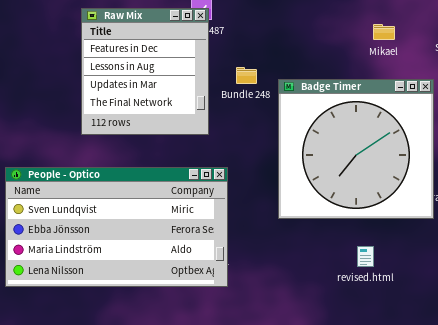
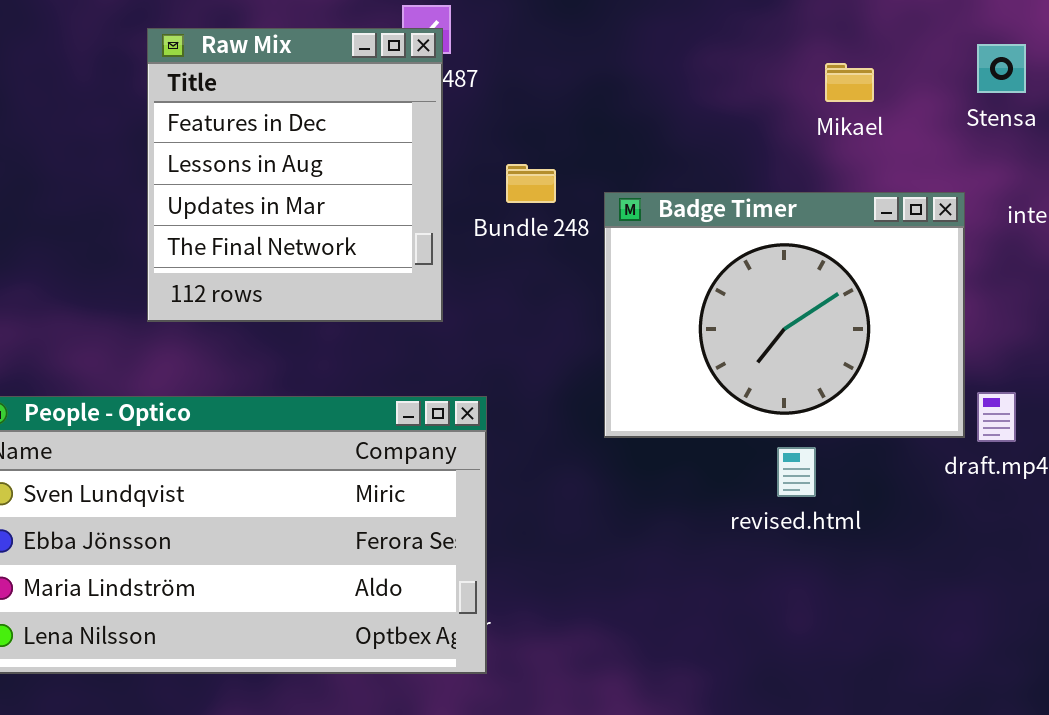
Badge Timer: [278,79,434,219] -> [604,192,965,438], resized
revised.html: [357,246,374,267] -> [777,447,816,497], moved

